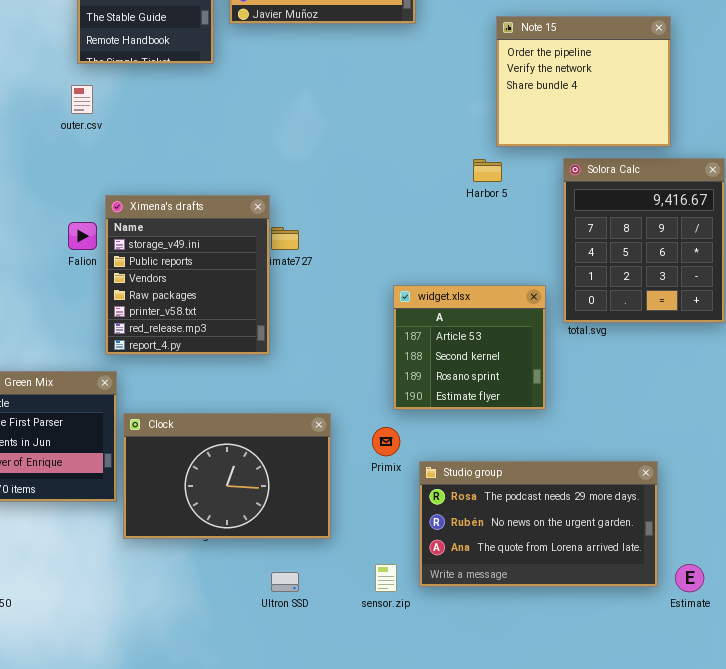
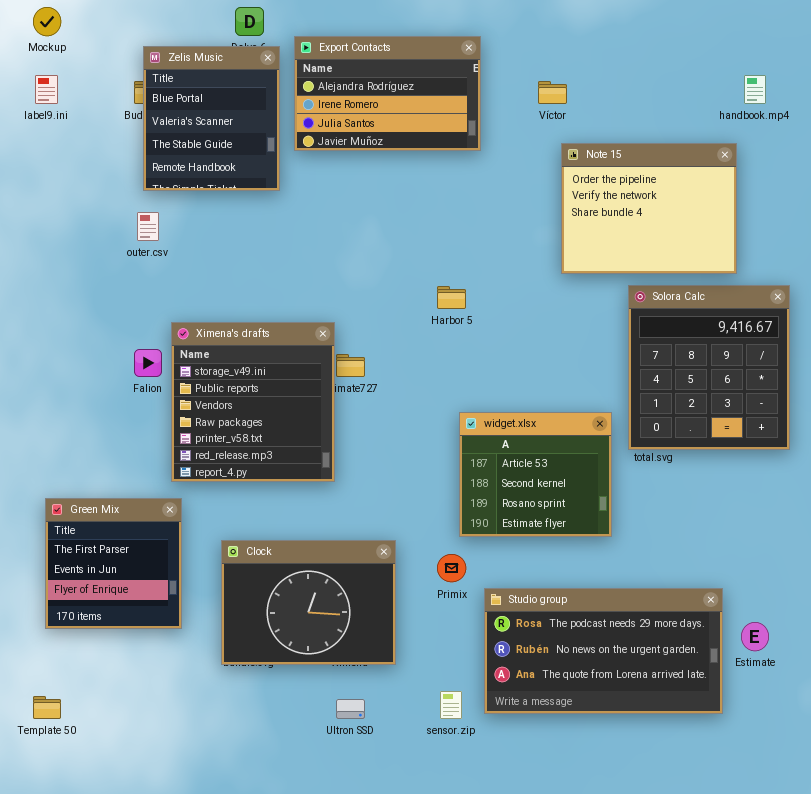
Harbor 5: [473,159,502,182] -> [437,286,466,309], moved
Clock: [123,413,331,539] -> [221,540,396,665], resized
Estimate: [675,564,704,592] -> [741,622,769,651], moved

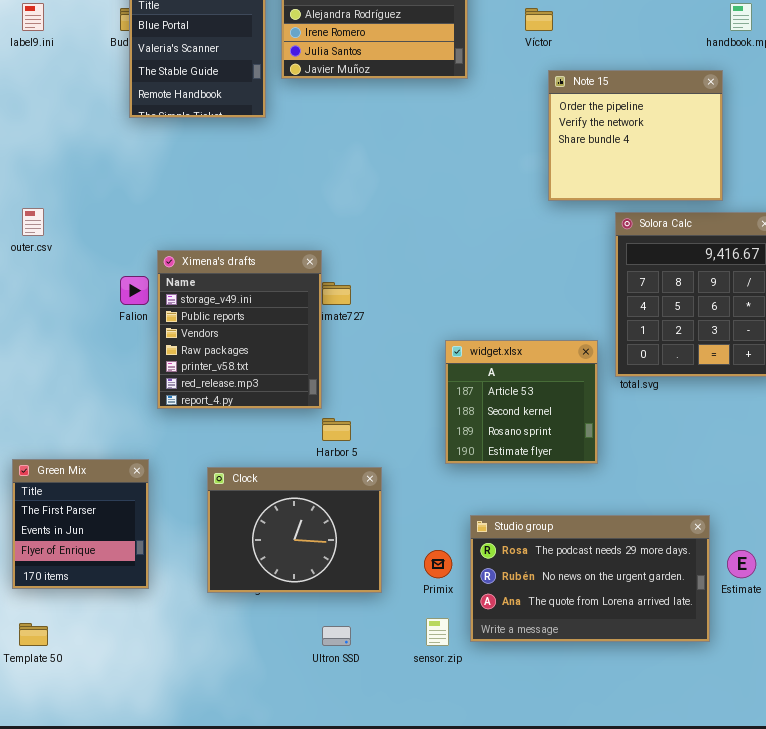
outer.csv: [137,212,159,241] -> [22,208,44,236], moved
Harbor 5: [437,286,466,309] -> [322,418,351,441], moved
Green Mix: [45,498,182,629] -> [12,459,149,589], moved
Primix: [437,554,466,582] -> [424,550,452,578], moved

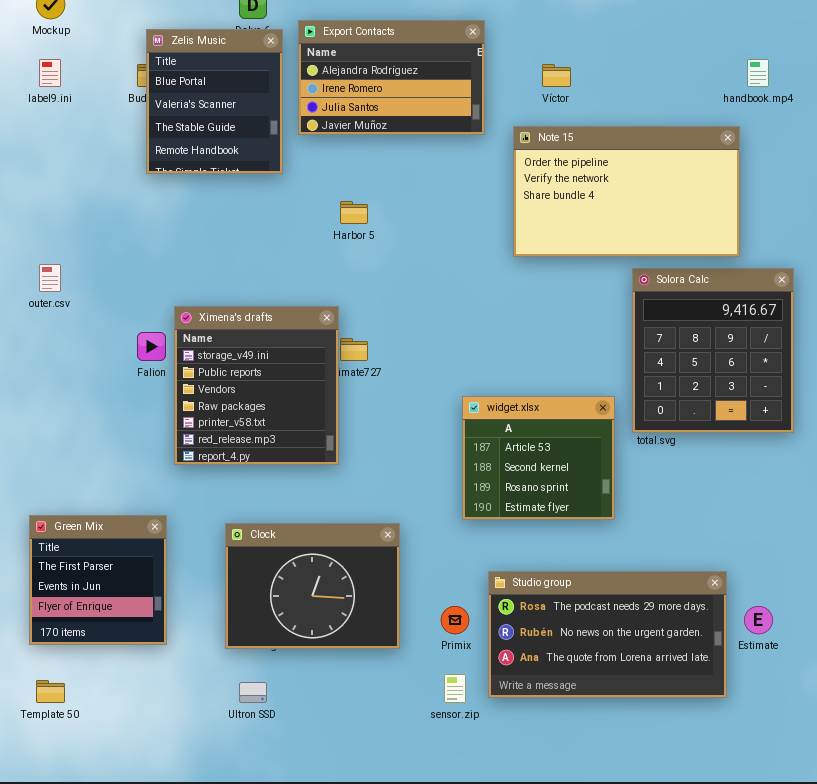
Note 15: [548,70,723,201] -> [513,126,740,257], resized
Harbor 5: [322,418,351,441] -> [340,201,368,224], moved
Ultron SSD: [322,626,351,646] -> [239,682,267,703], moved

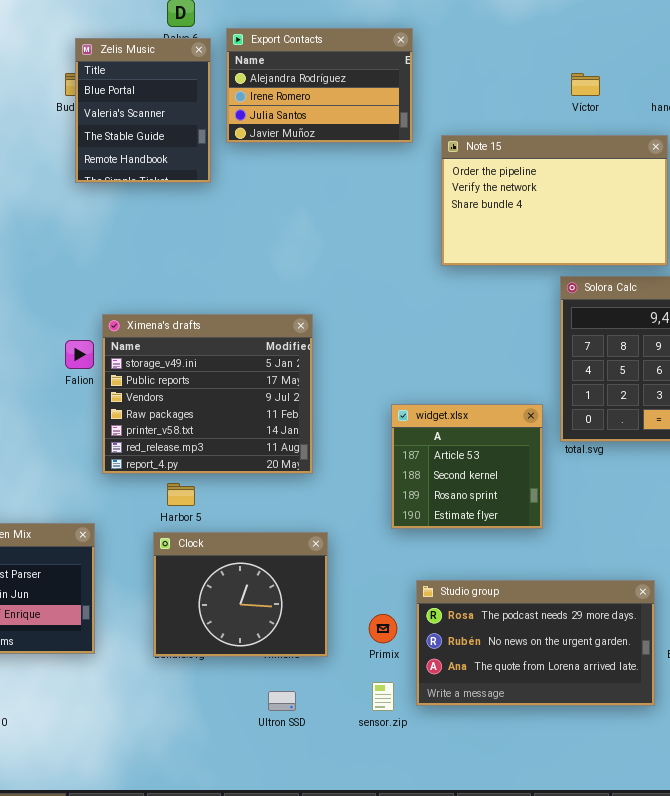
Víctor: [542,64,571,87] -> [571,73,600,96], moved
Harbor 5: [340,201,368,224] -> [167,483,195,506], moved
Ximena's drafts: [174,306,339,465] -> [102,314,313,474], resized
Ultron SSD: [239,682,267,703] -> [268,691,296,711], moved

